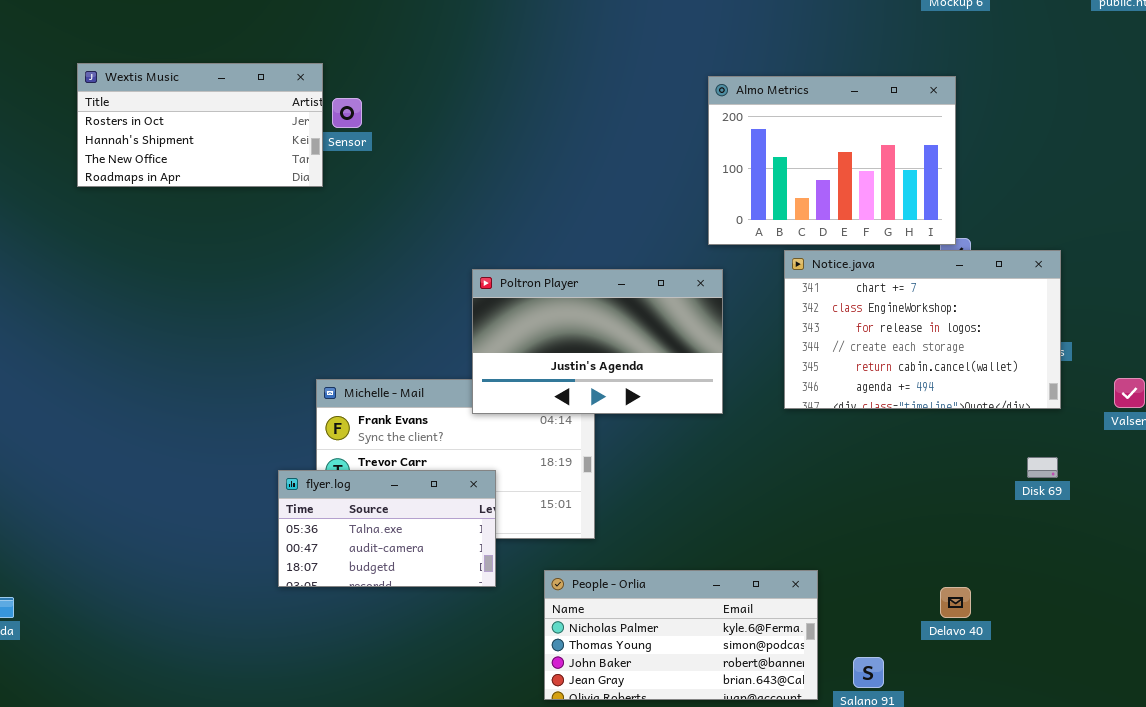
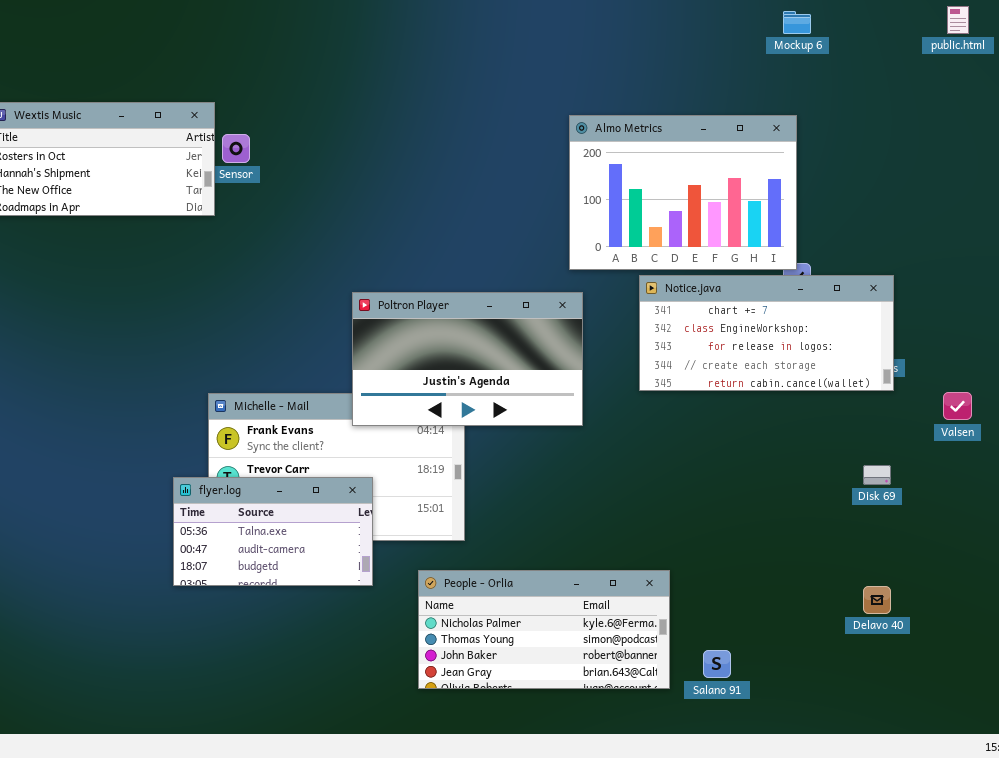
Notice.java: [784,250,1061,409] -> [639,275,894,391], resized
Delavo 40: [940,587,971,618] -> [863,586,891,614], moved

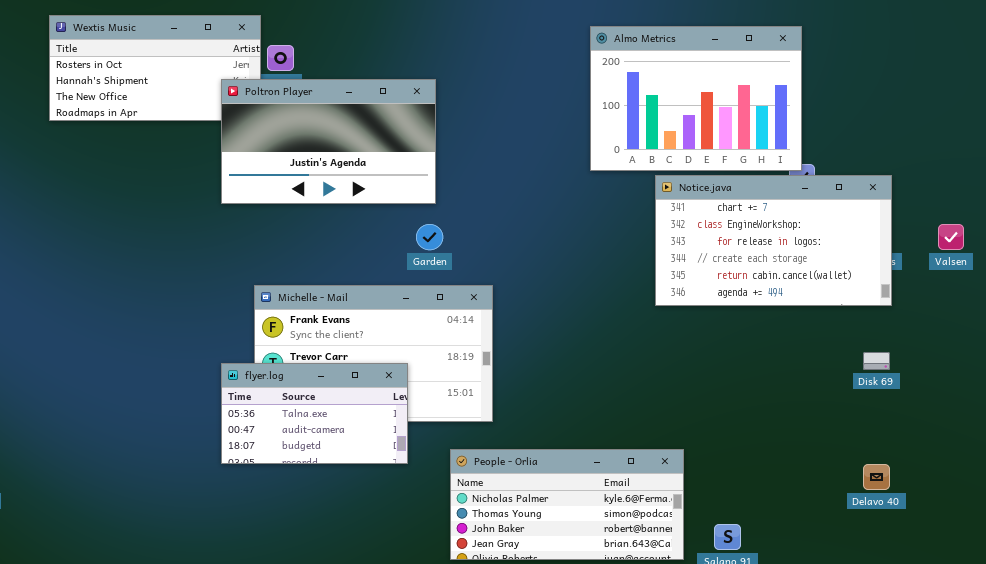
Notice.java: [639,275,894,391] -> [655,175,892,306], resized
Poltron Player: [352,292,583,426] -> [221,79,436,204], moved
Valsen: [943,392,972,420] -> [938,224,964,250], moved

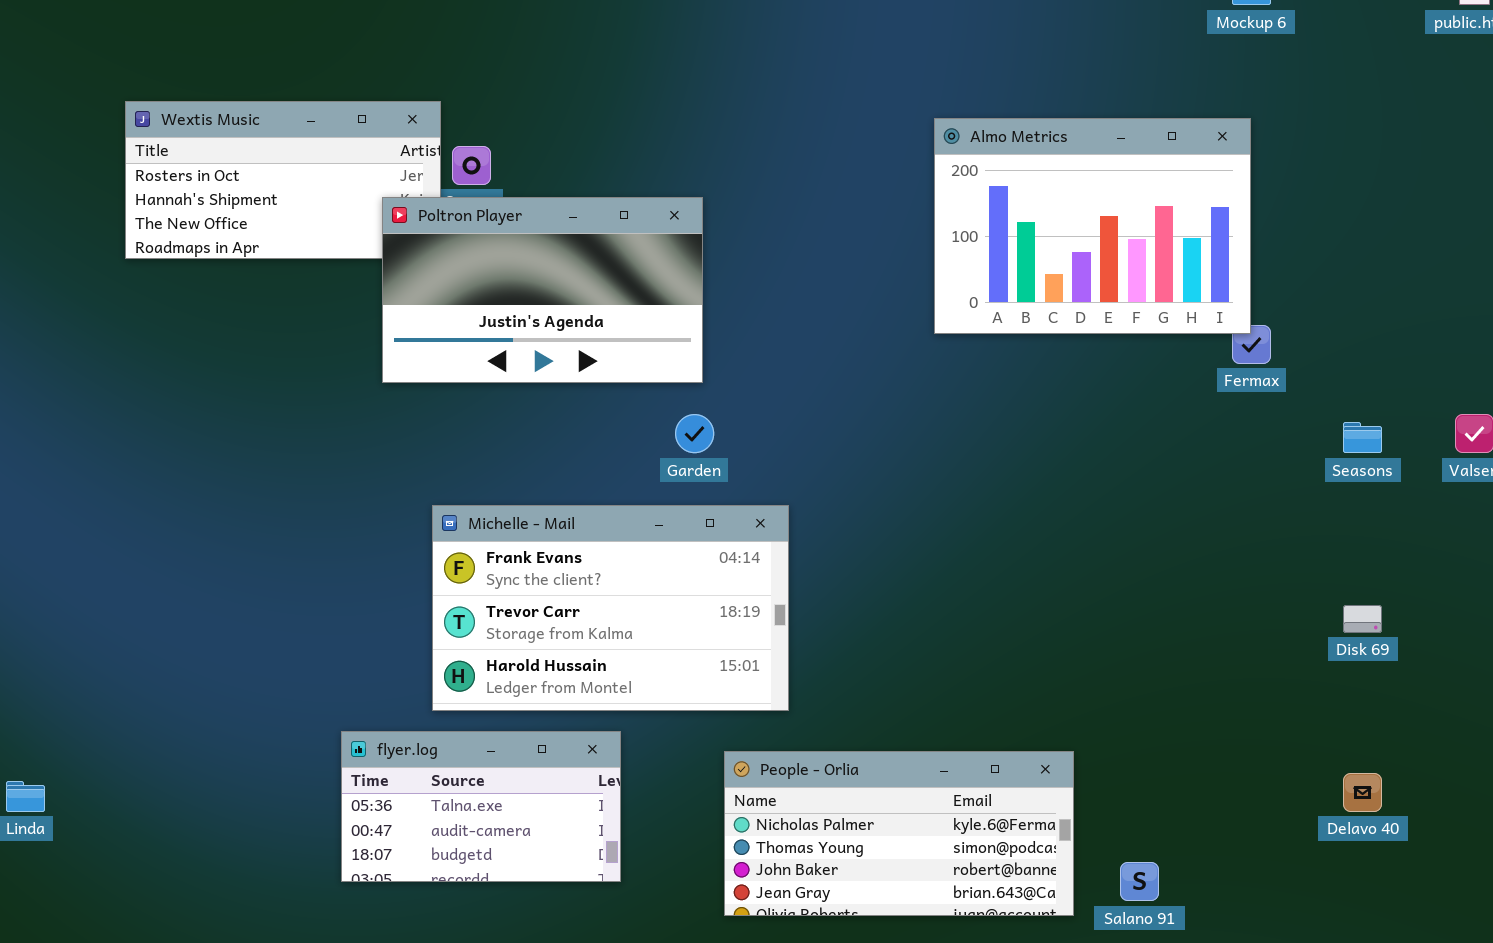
Notice.java: [655,175,892,306] -> none, closed
flyer.log: [221,363,408,464] -> [341,731,621,882], moved

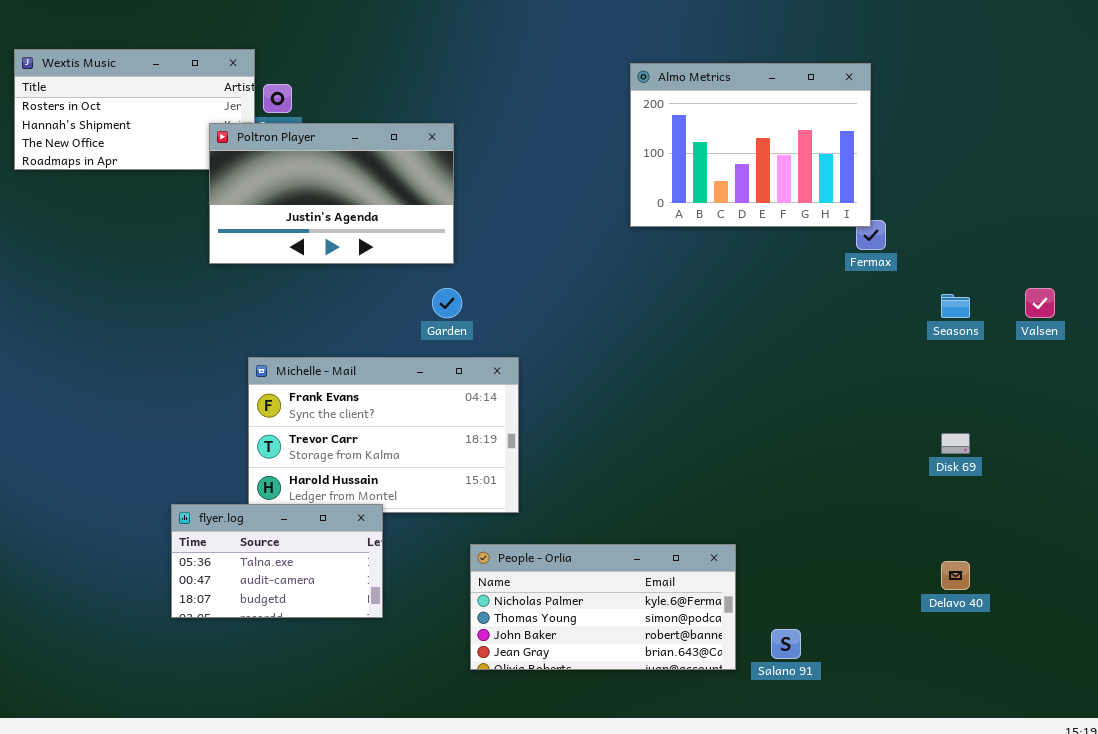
flyer.log: [341,731,621,882] -> [171,504,383,618], moved

